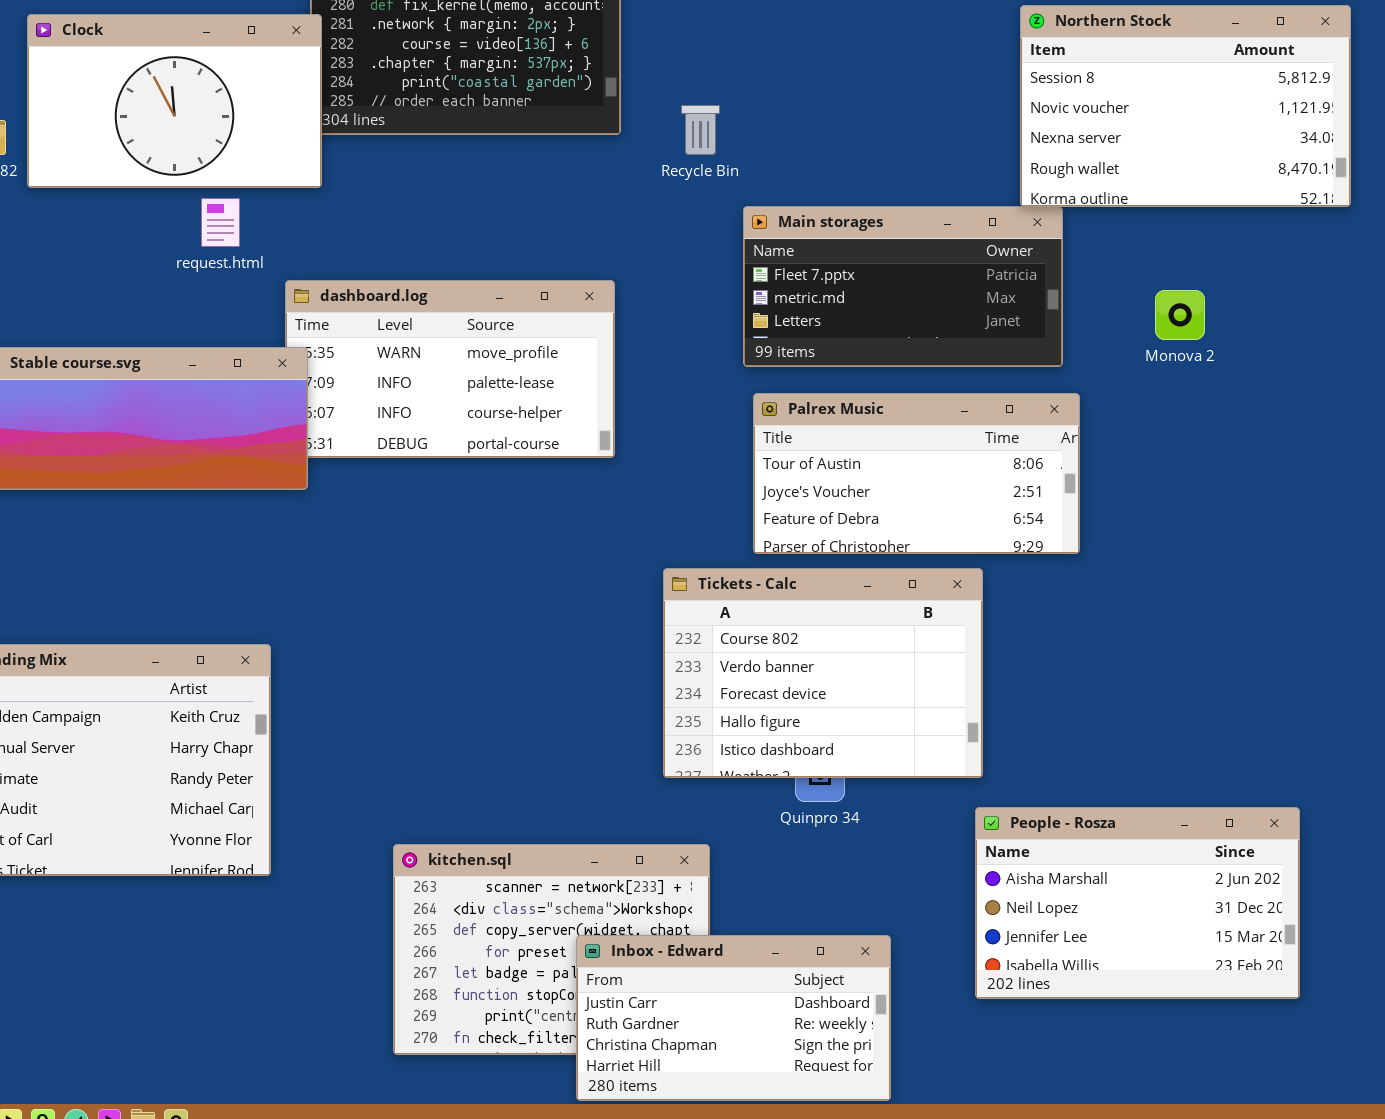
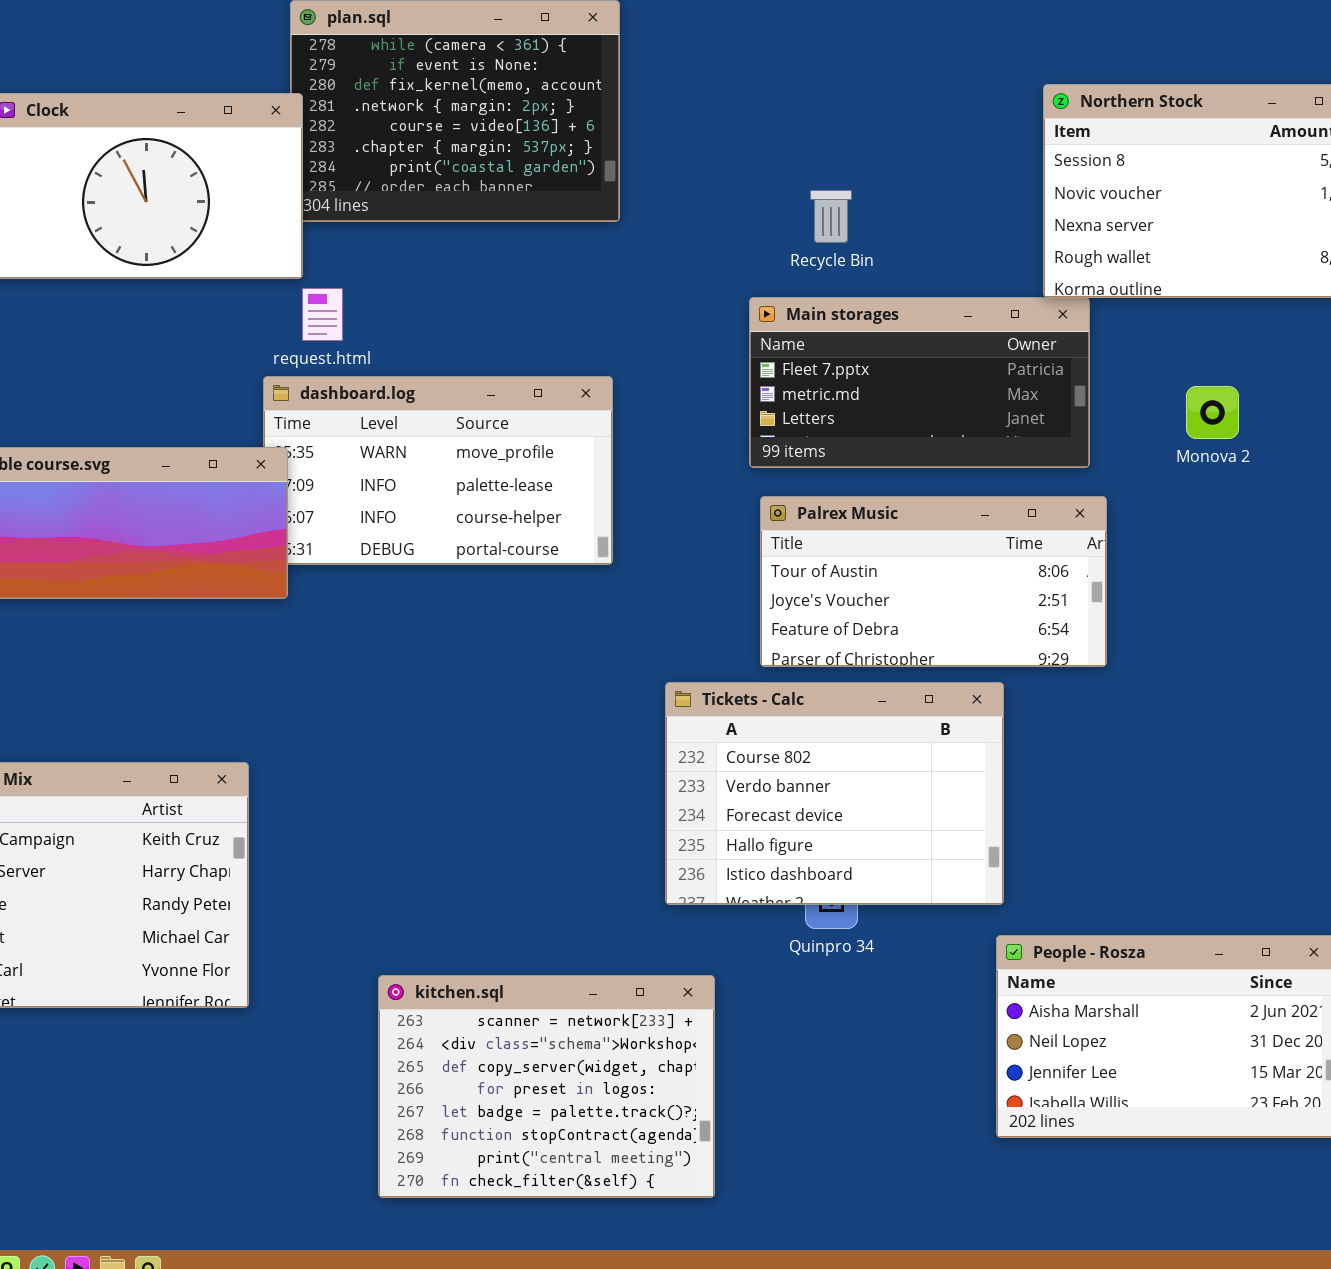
Recycle Bin: [681,105,720,155] -> [810,190,852,243], moved
request.html: [201,198,240,247] -> [302,288,343,341], moved
Inbox - Edward: [576,935,891,1101] -> none, closed

